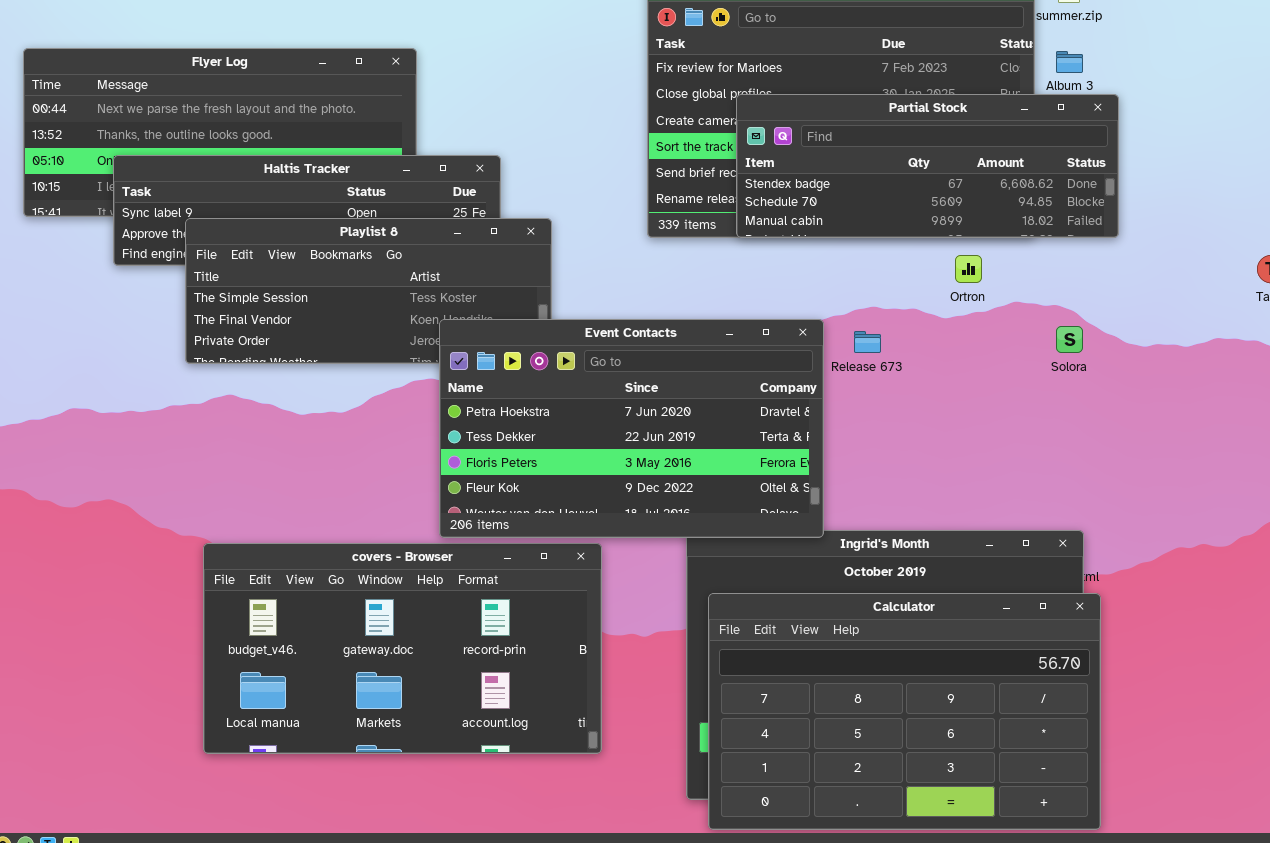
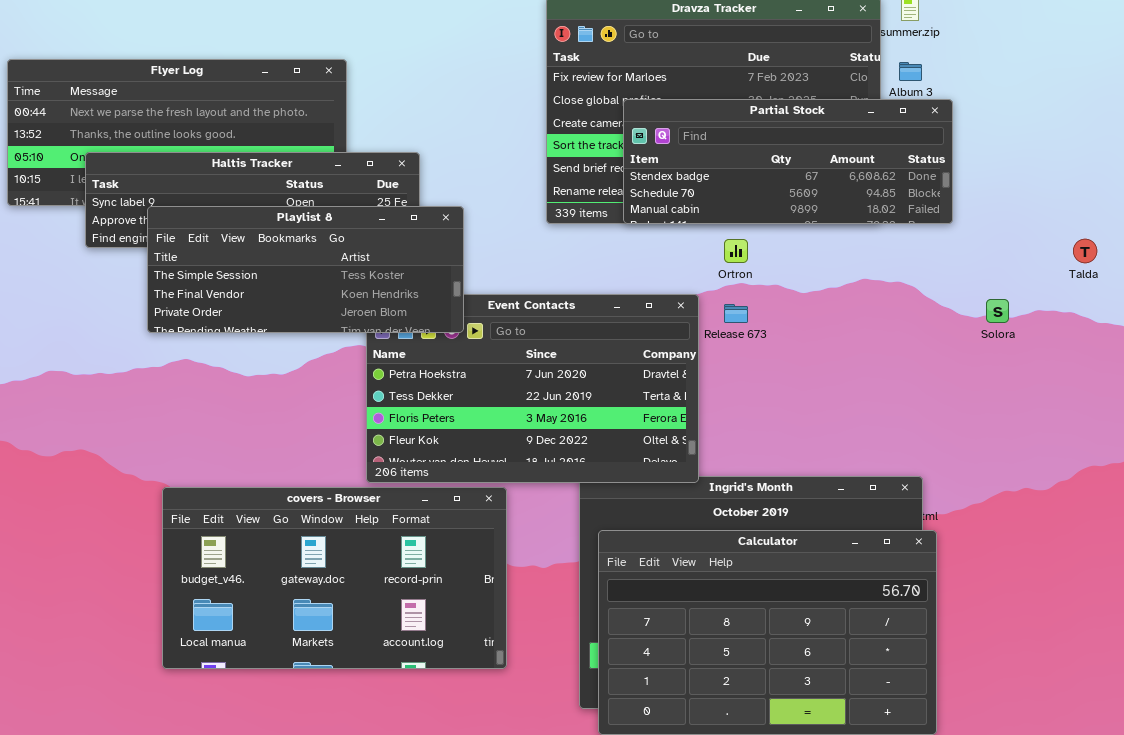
Playlist 8: [185,218,552,364] -> [147,206,464,333], raised
Ortron: [955,255,982,283] -> [724,239,748,263], moved
Solora: [1056,326,1083,353] -> [986,299,1009,323], moved

